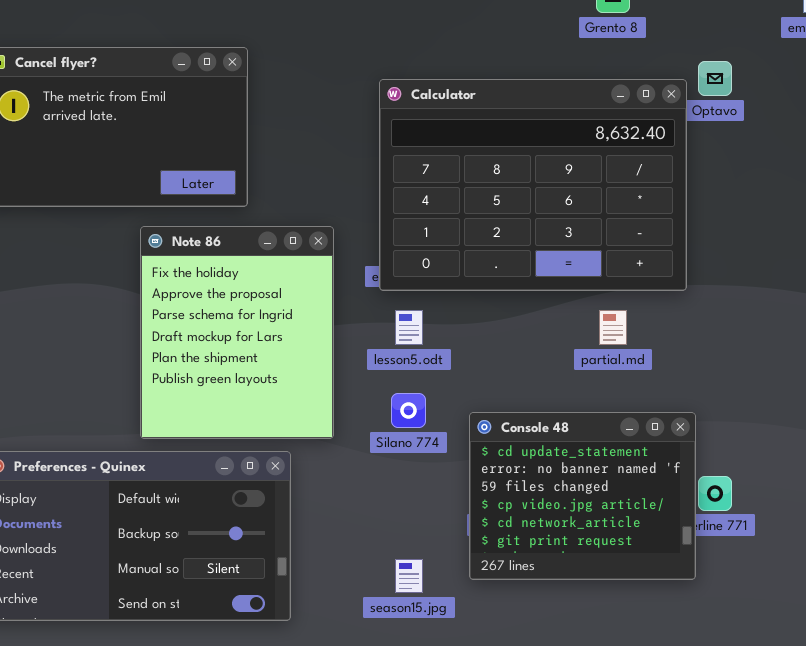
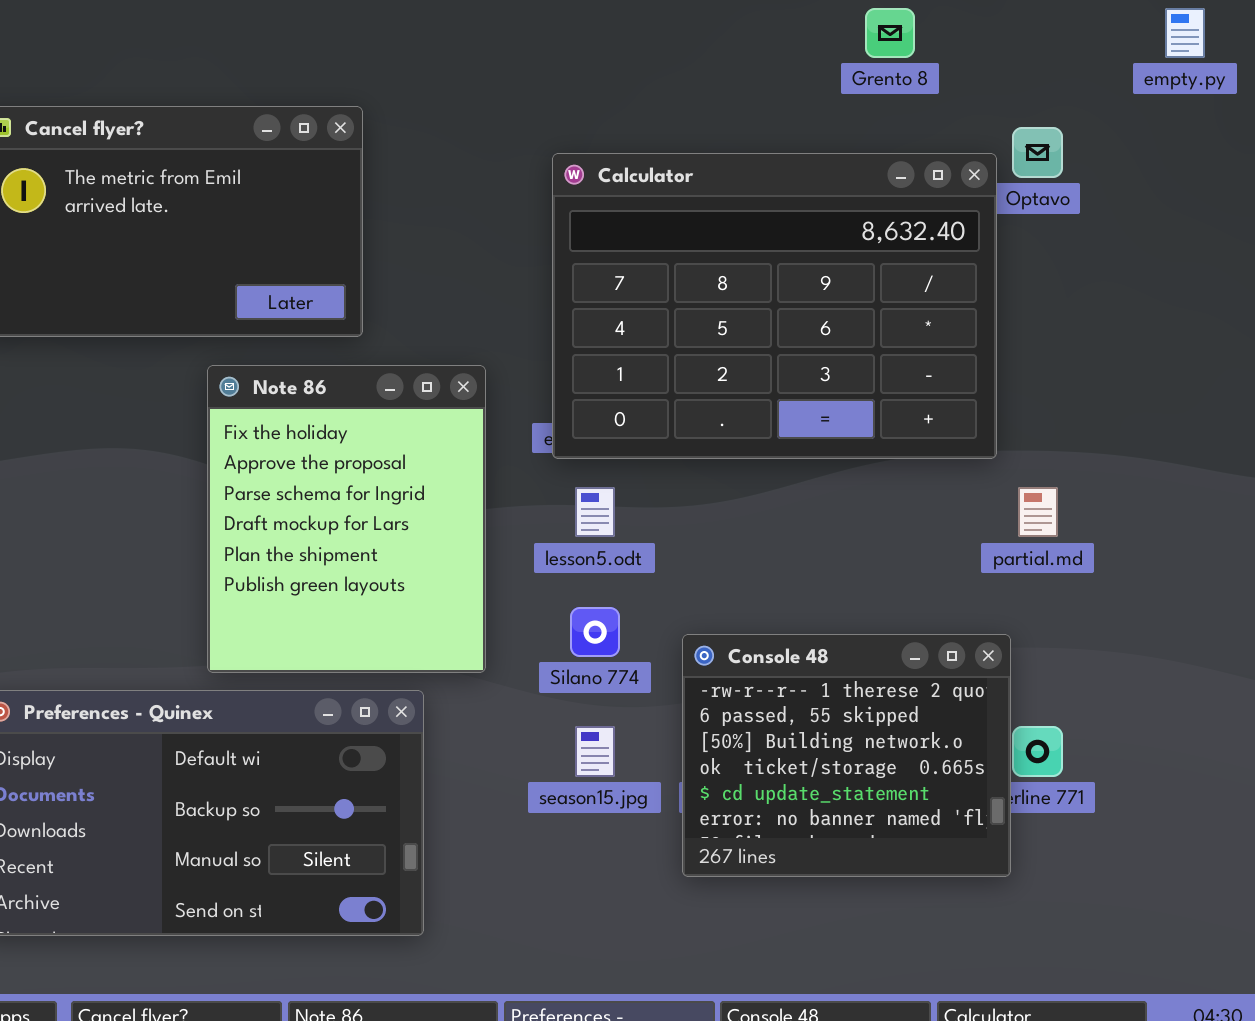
partial.md: [599,310,627,345] -> [1018,487,1058,537], moved
Console 48: [469,412,696,580] -> [682,634,1011,877], scrolled up 4 rows
season15.jpg: [395,559,423,593] -> [575,726,615,777], moved

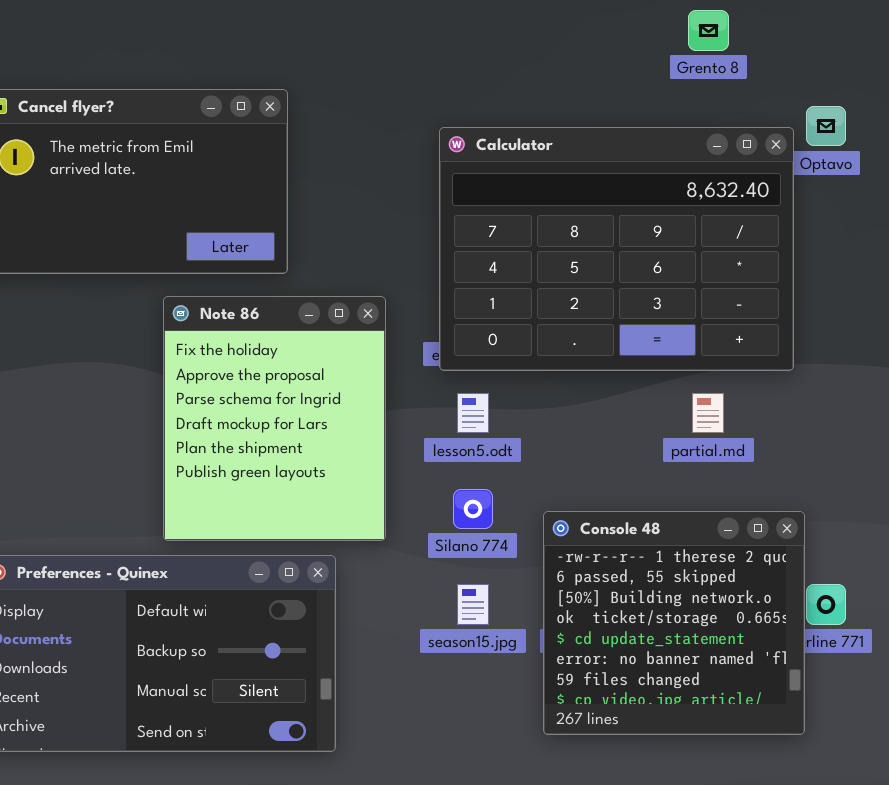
partial.md: [1018,487,1058,537] -> [692,393,724,433], moved
Console 48: [682,634,1011,877] -> [543,511,805,735], resized

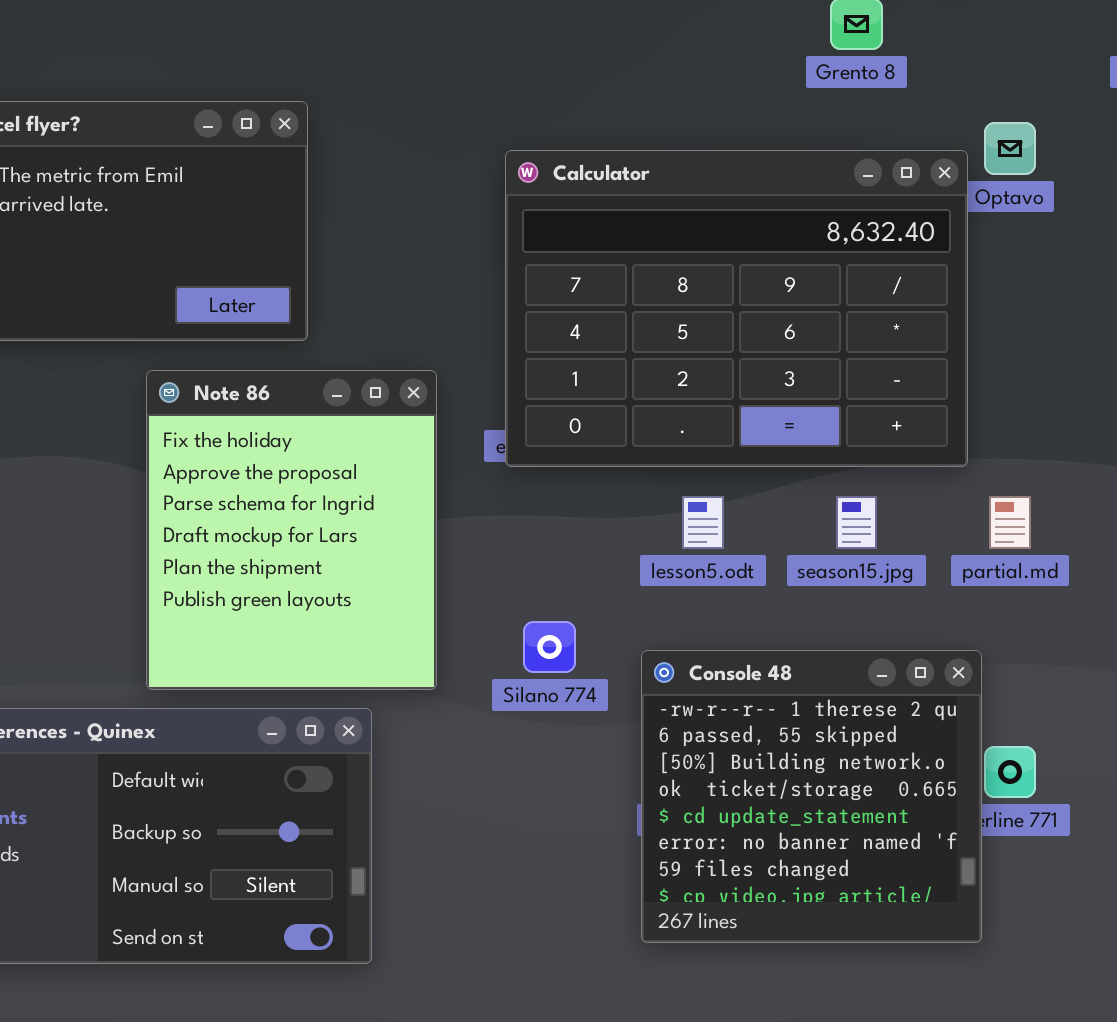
lesson5.odt: [457,393,489,433] -> [682,496,724,549], moved
partial.md: [692,393,724,433] -> [989,496,1031,549], moved
season15.jpg: [457,584,489,625] -> [836,496,877,549], moved

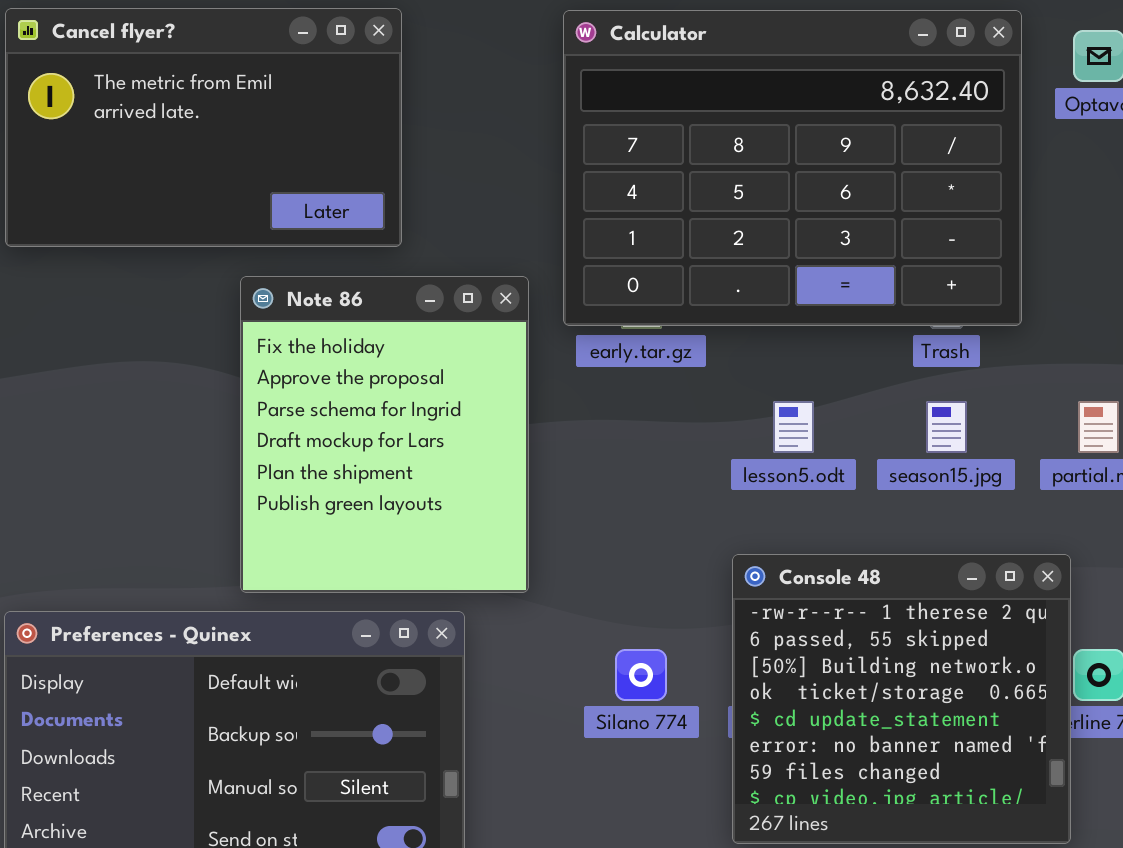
Calculator: [505,150,968,467] -> [563,10,1022,326], moved
Silano 774: [523,621,576,673] -> [615,649,667,701], moved

